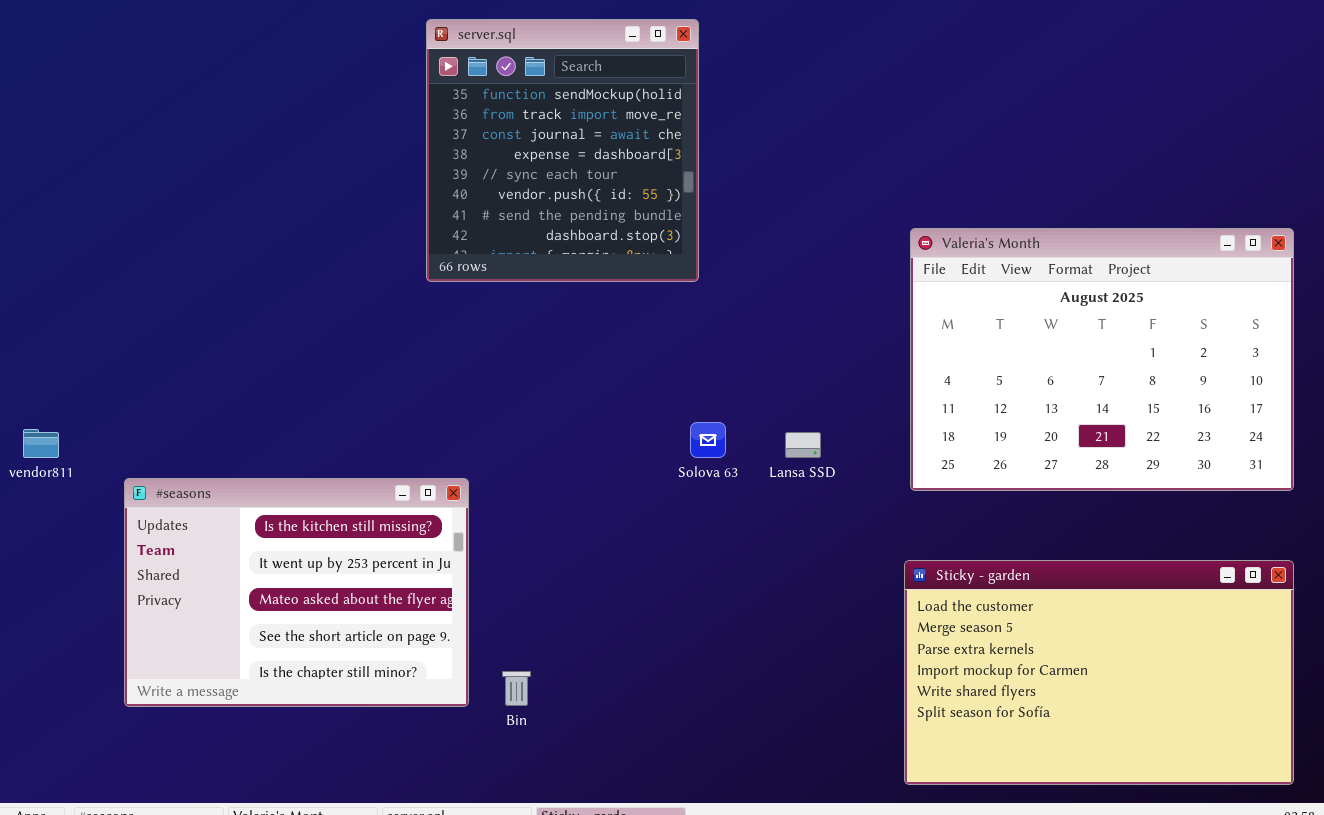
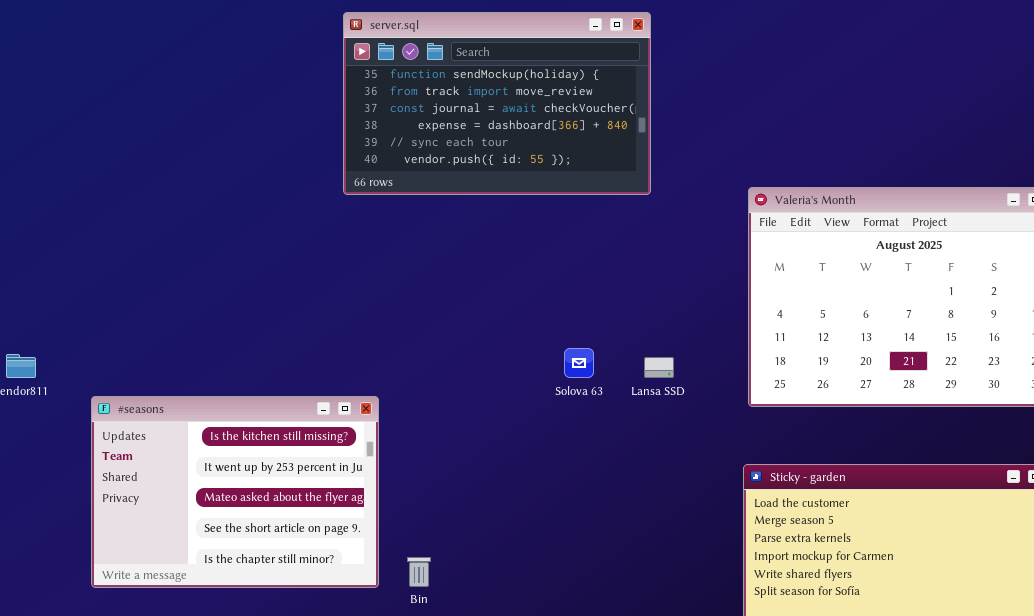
server.sql: [426,19,699,282] -> [343,12,651,195], resized

